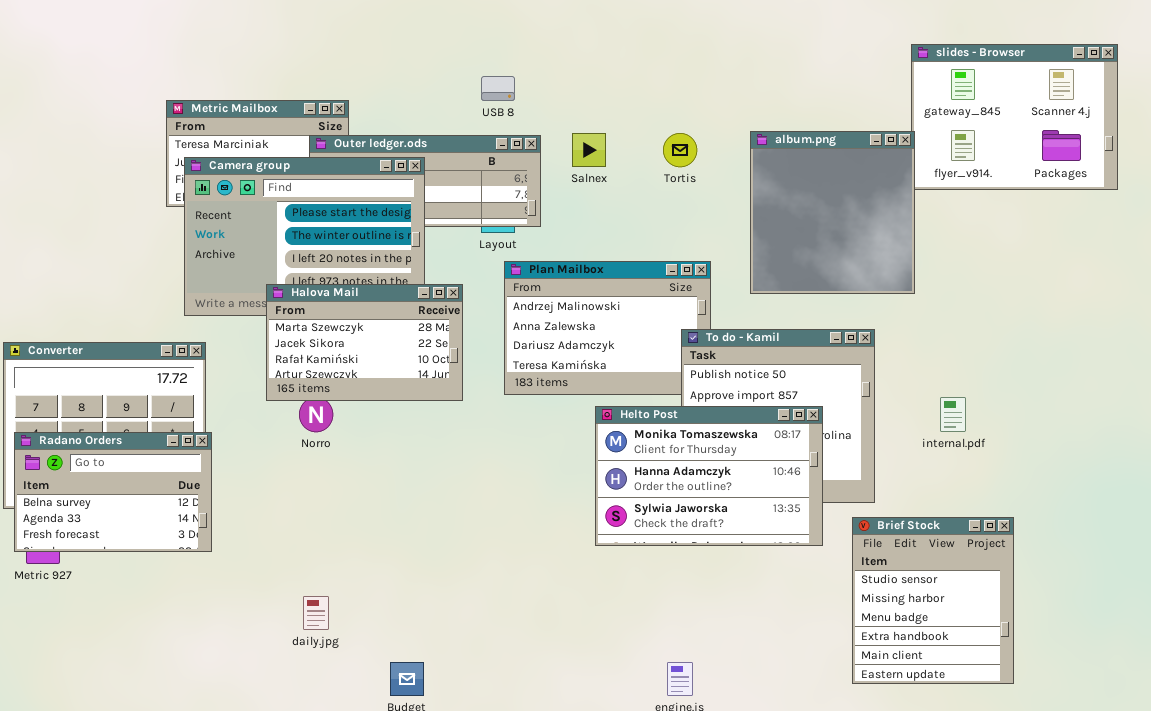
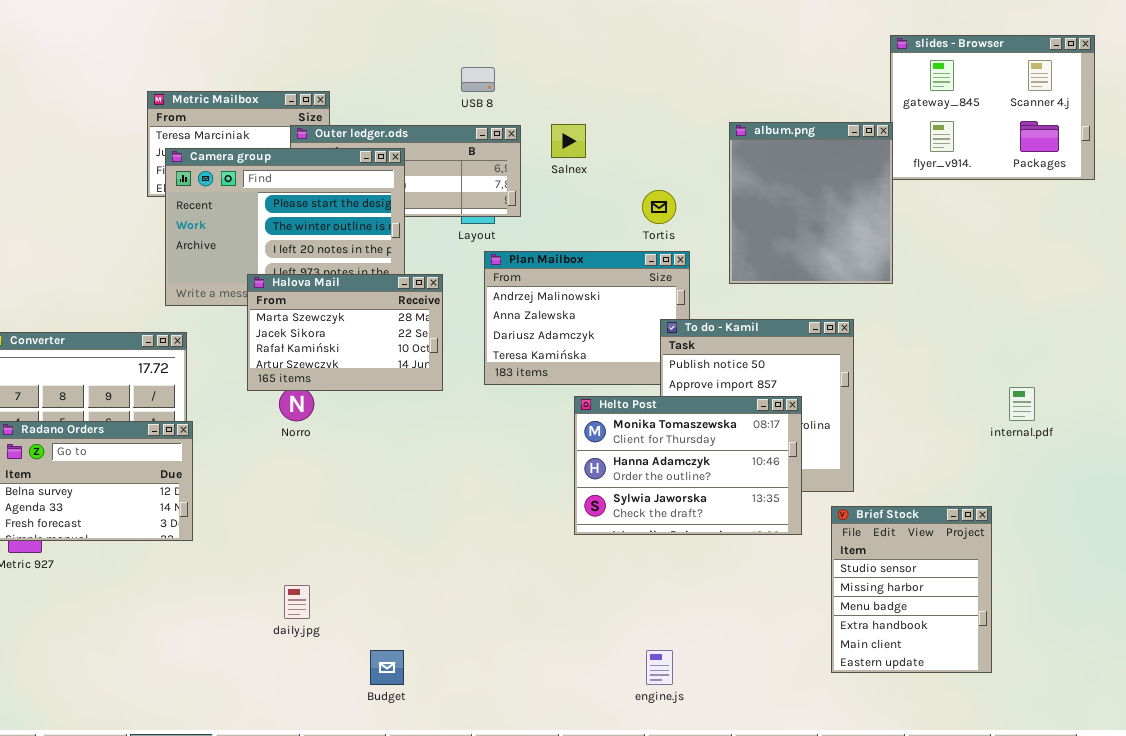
Tortis: [663,133,697,167] -> [642,190,676,224], moved
internal.pdf: [940,397,966,432] -> [1009,387,1035,421], moved

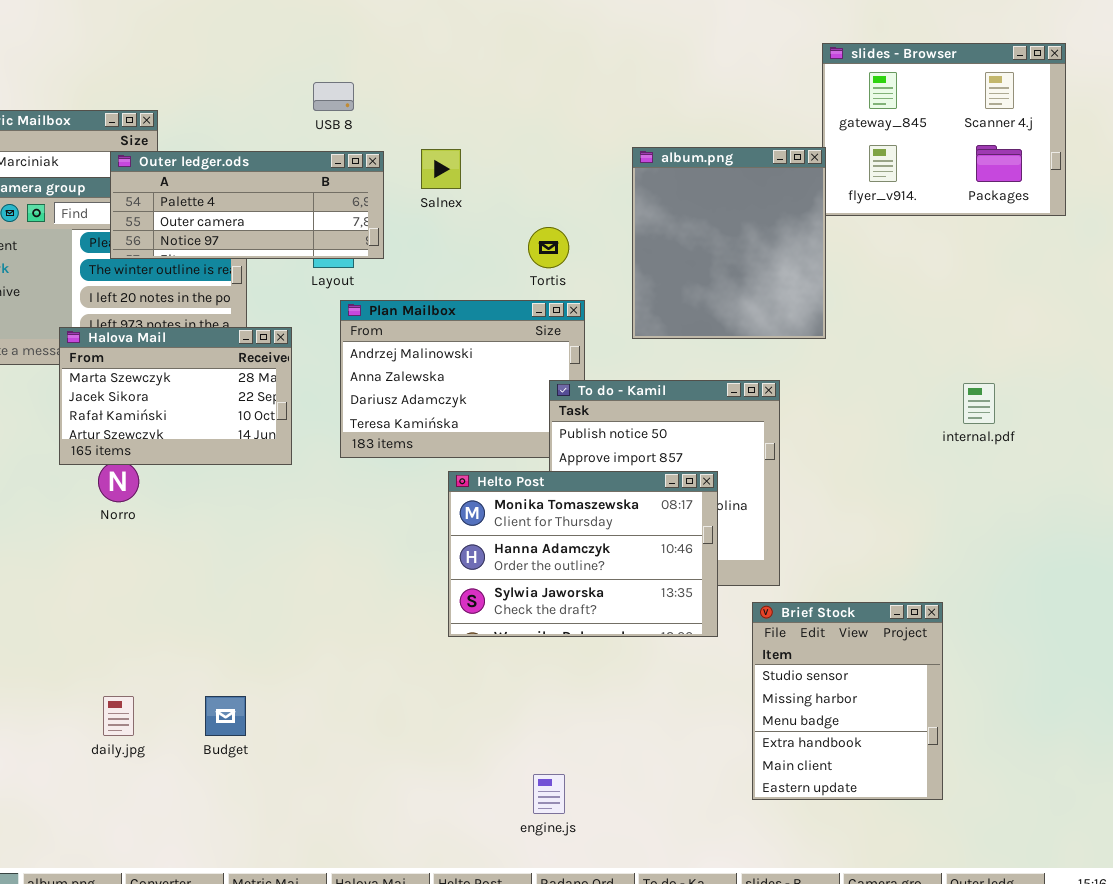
Outer ledger.ods: [290,125,521,217] -> [110,151,384,259], raised
internal.pdf: [1009,387,1035,421] -> [963,383,995,424], moved
Budget: [370,650,404,685] -> [205,696,246,736], moved

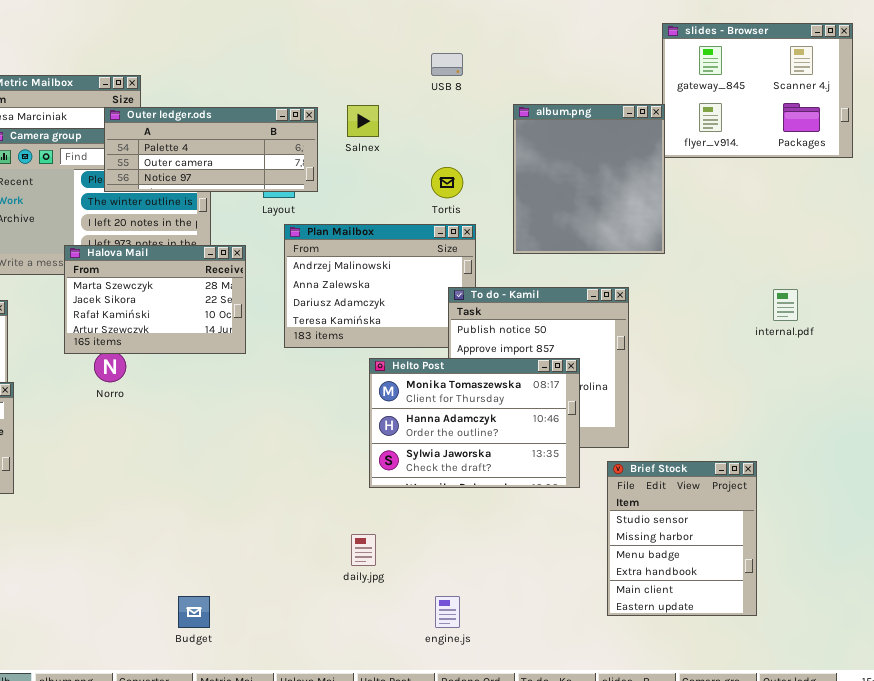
USB 8: [313,82,354,111] -> [431,53,463,76], moved
daily.jpg: [103,696,134,736] -> [351,534,376,566], moved
Budget: [205,696,246,736] -> [178,596,210,628], moved

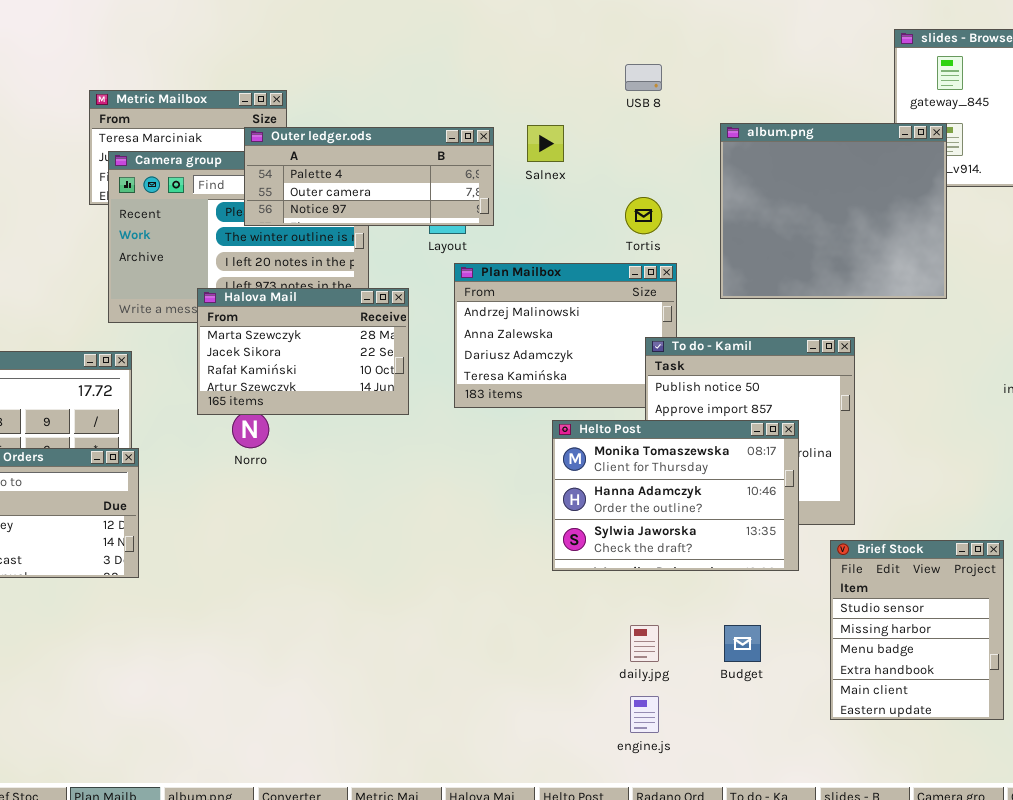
album.png: [513,104,665,254] -> [720,123,947,299], resized
daily.jpg: [351,534,376,566] -> [630,625,659,662], moved
Budget: [178,596,210,628] -> [724,625,761,662], moved

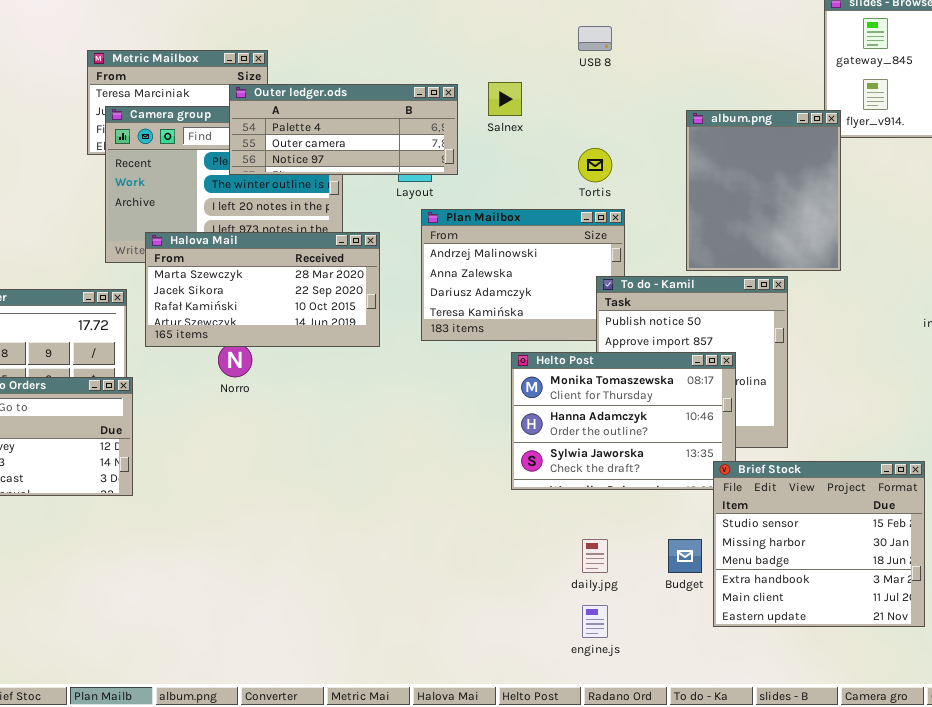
album.png: [720,123,947,299] -> [686,110,841,271], moved, resized
Halova Mail: [197,288,409,415] -> [145,232,380,347], resized
Brief Stock: [830,540,1004,720] -> [713,461,925,627], resized

